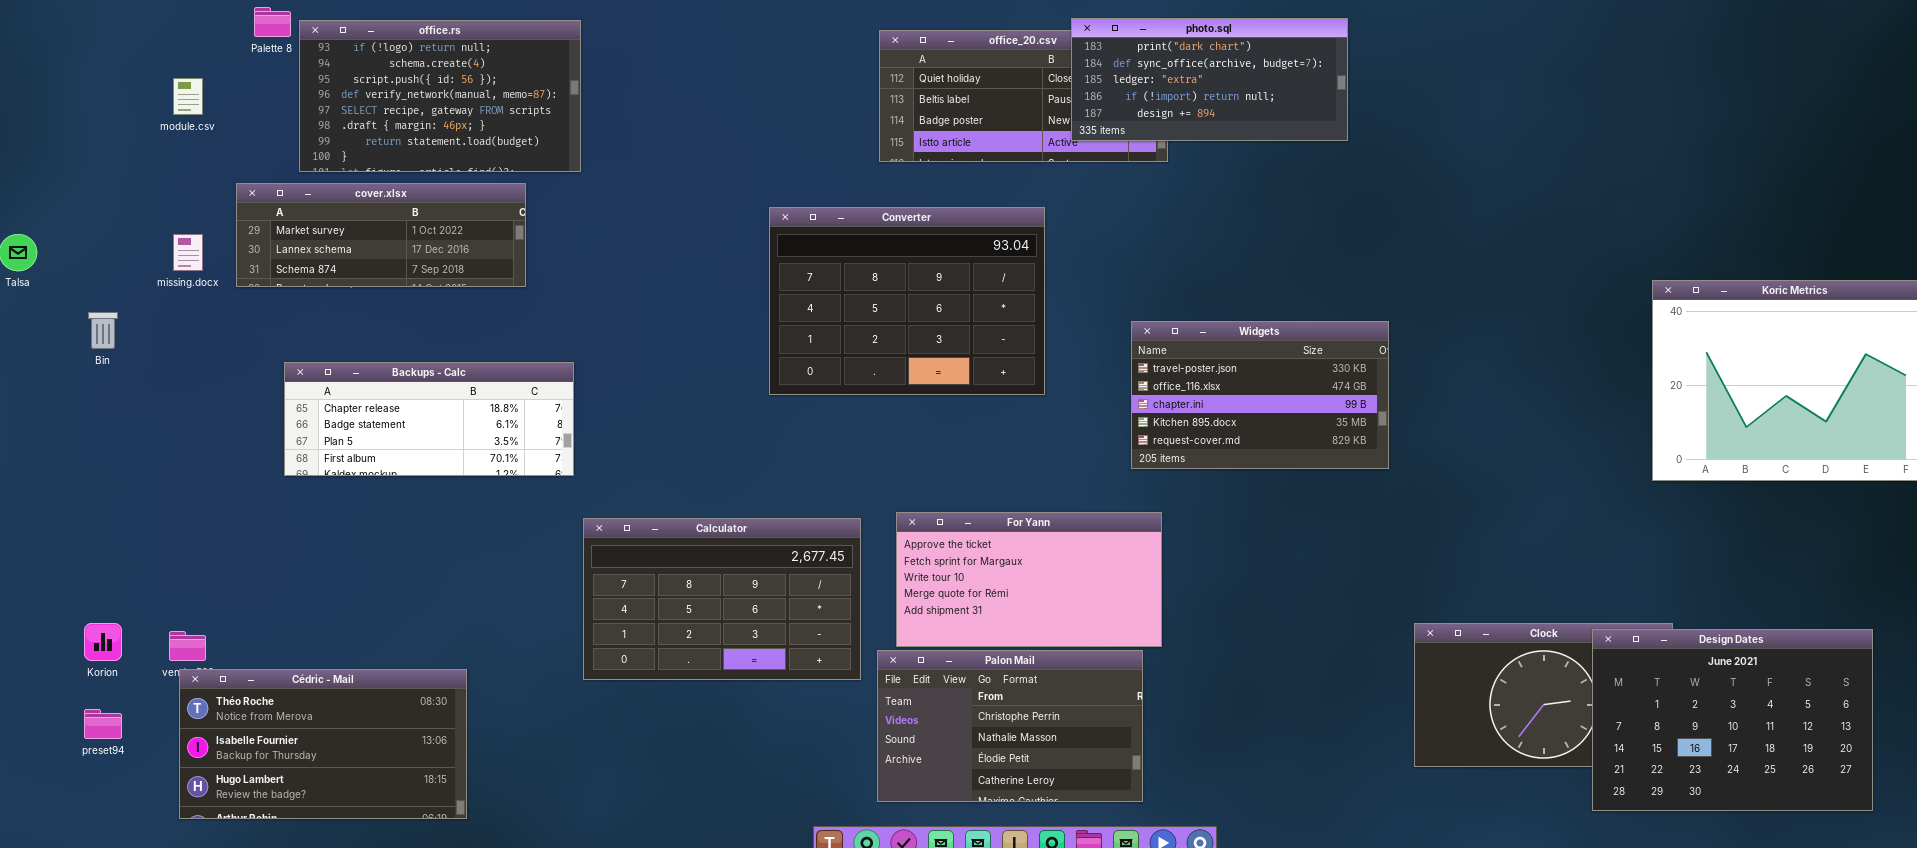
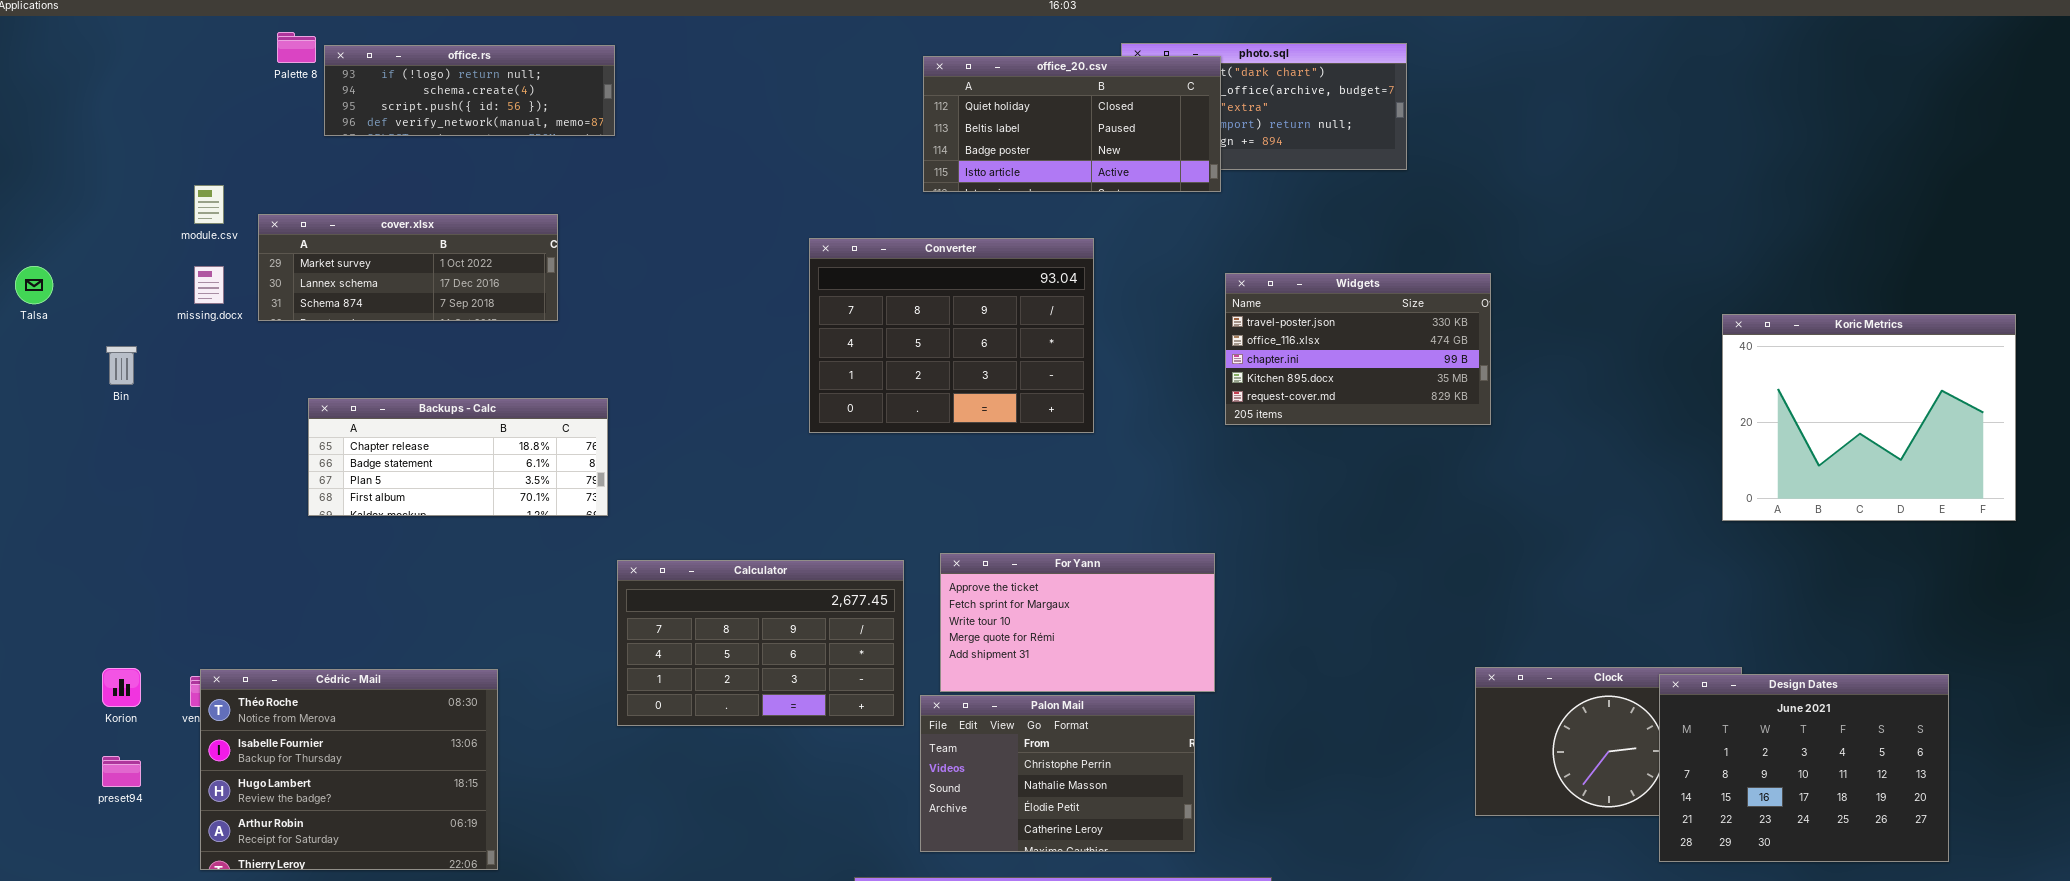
office.rs: [299,20,581,172] -> [324,45,615,136], resized
office_20.csv: [879,30,1168,162] -> [923,56,1221,192], raised
module.csv: [173,78,203,115] -> [194,185,224,224], moved
Widgets: [1131,321,1389,469] -> [1225,273,1491,425], moved
Cédric - Mail: [179,669,467,819] -> [200,669,498,870], resized

